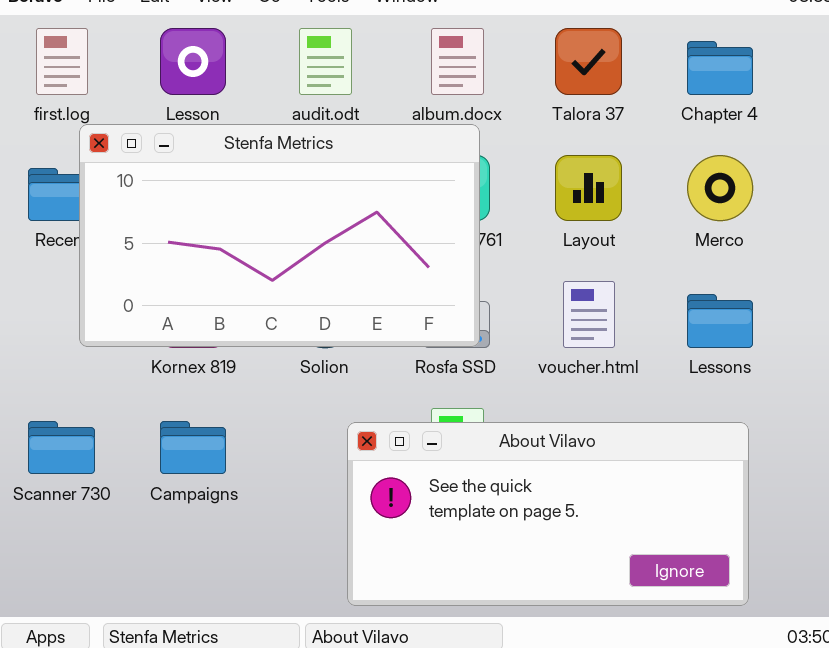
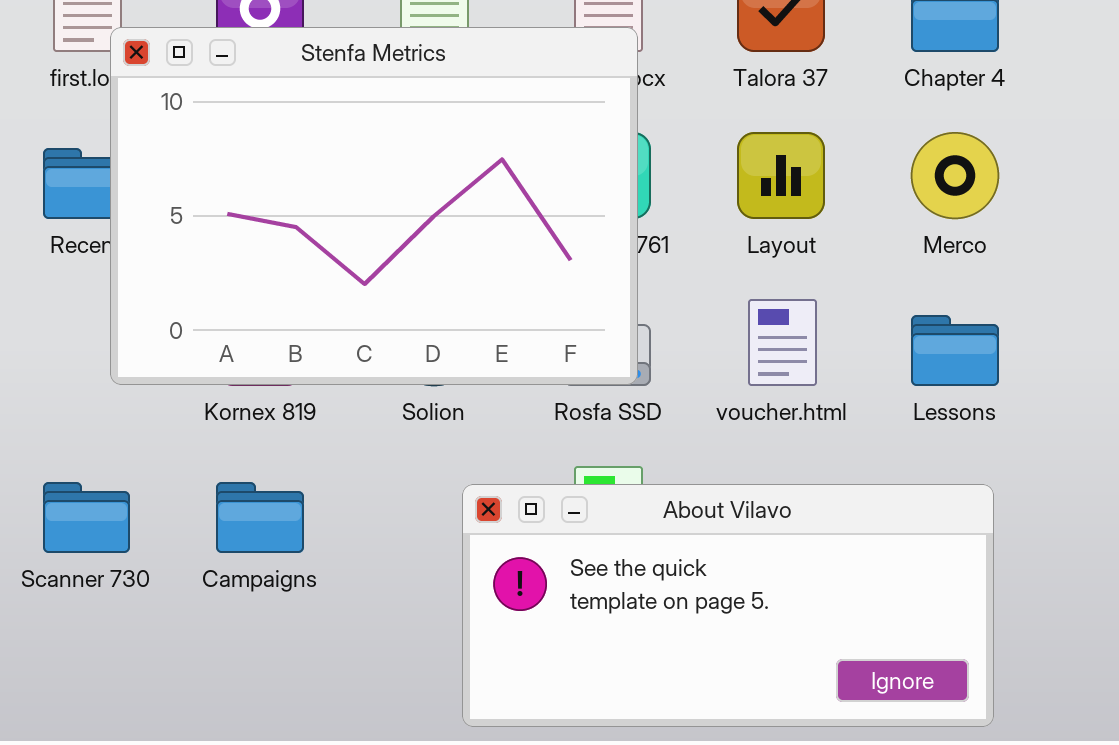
Stenfa Metrics: [79,124,480,347] -> [110,27,638,385], resized

